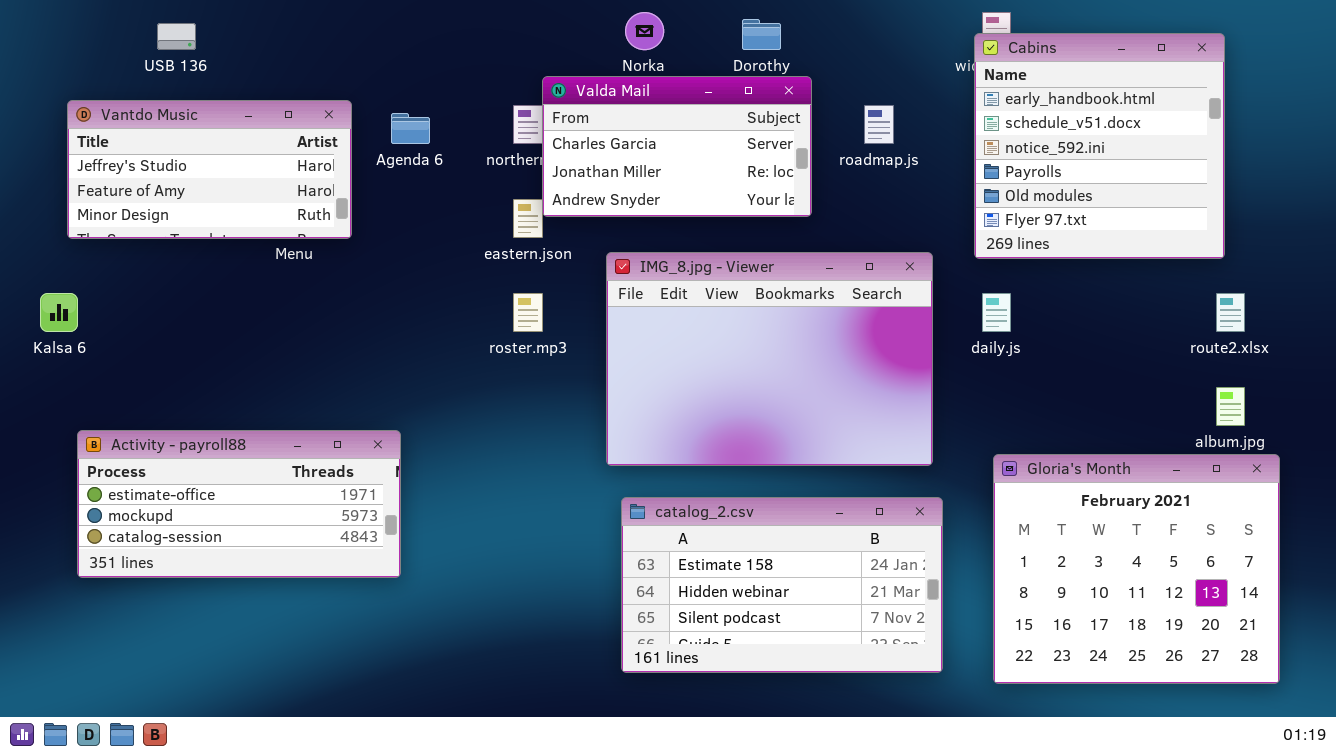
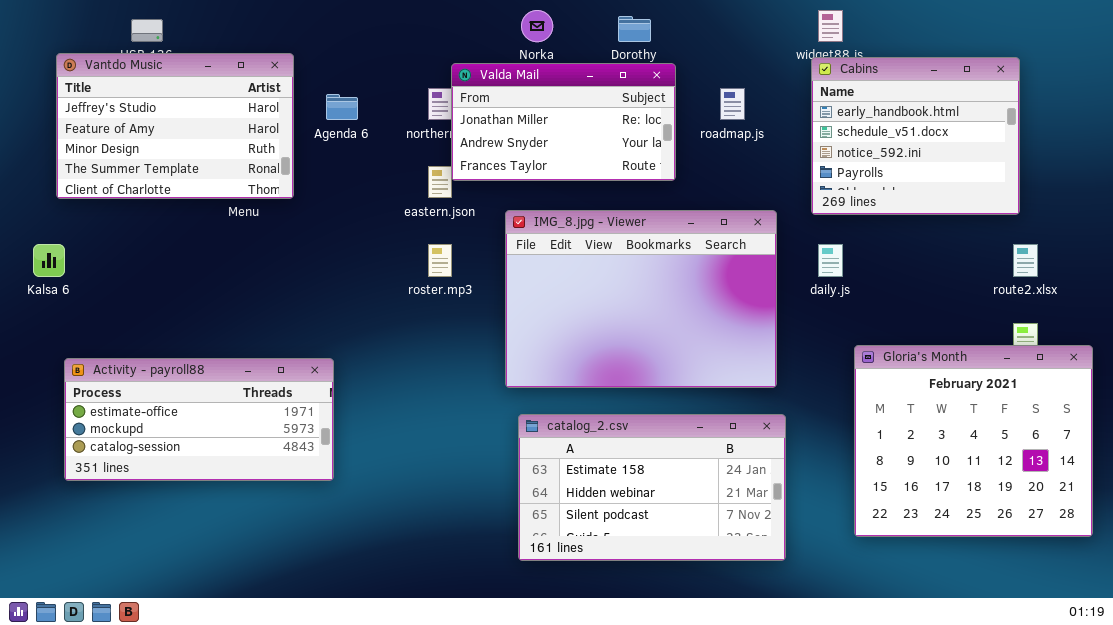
Cabins: [974,33,1225,259] -> [811,57,1020,215], resized
Valda Mail: [542,76,812,217] -> [451,63,676,181], scrolled down 1 row
Vantdo Music: [67,100,352,239] -> [56,53,294,199], resized
Gloria's Month: [993,454,1280,684] -> [854,345,1093,537], moved

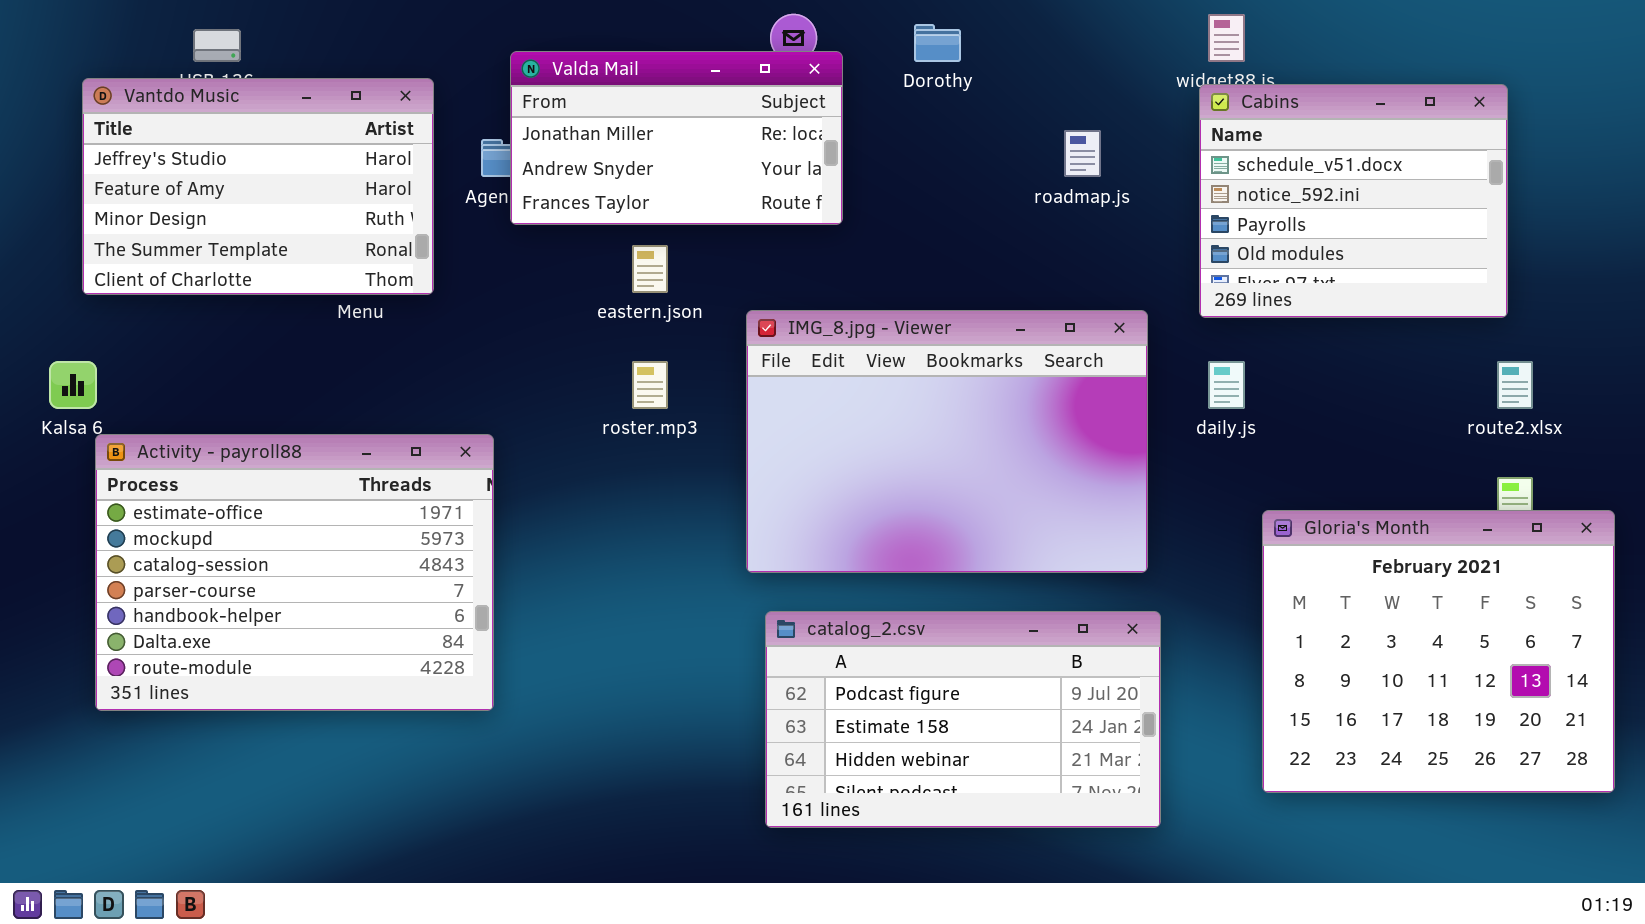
Cabins: [811,57,1020,215] -> [1199,84,1508,318], scrolled down 1 row
Valda Mail: [451,63,676,181] -> [510,51,843,225], moved
Activity - payroll88: [64,358,334,481] -> [95,434,494,711], resized
catalog_2.csv: [518,414,786,561] -> [765,611,1161,828], scrolled up 1 row

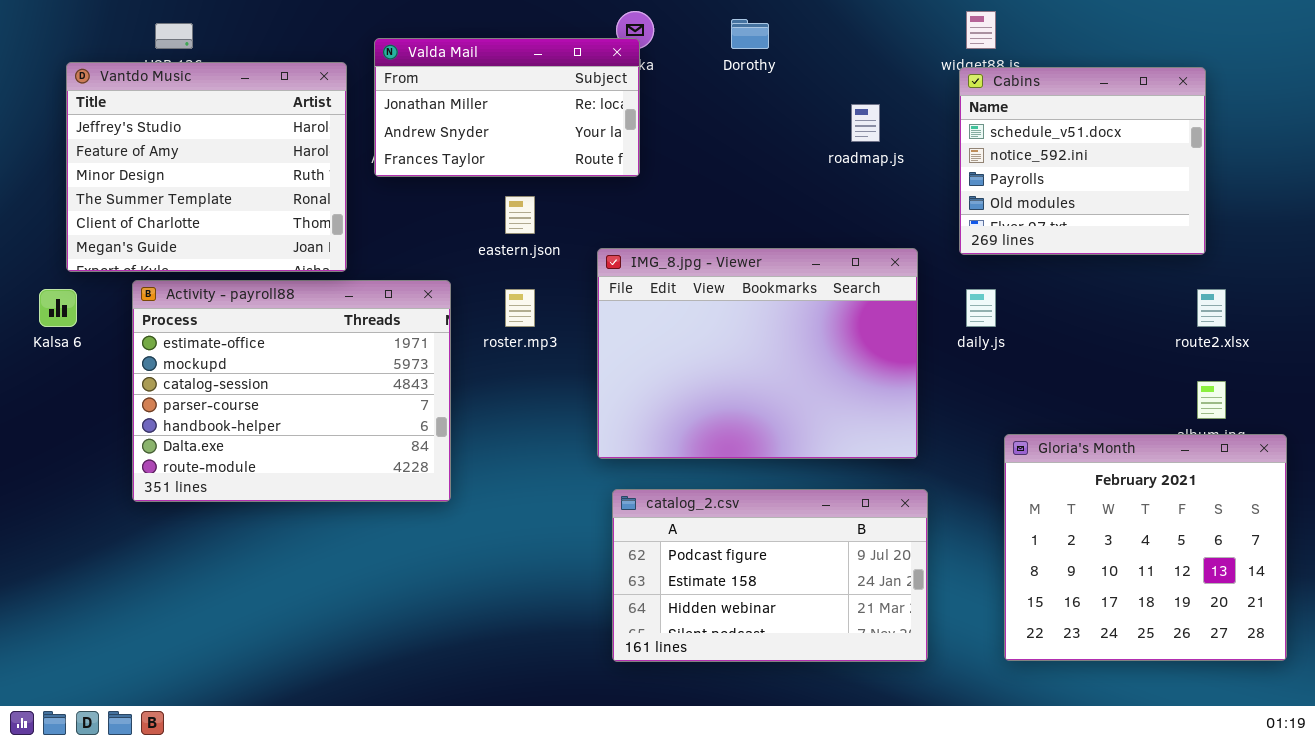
Valda Mail: [510,51,843,225] -> [374,38,640,177], moved
Vantdo Music: [82,78,434,295] -> [66,62,347,272], resized
Activity - payroll88: [95,434,494,711] -> [132,280,451,502], moved
Gloria's Month: [1262,510,1615,793] -> [1004,434,1287,661], moved

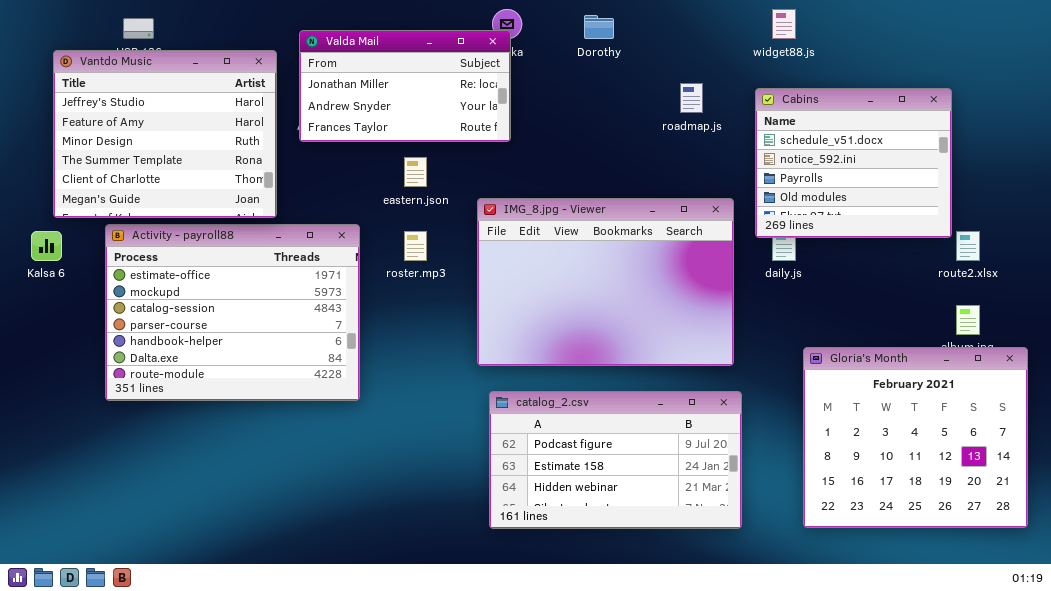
Cabins: [959,67,1206,255] -> [755,88,952,238], moved

